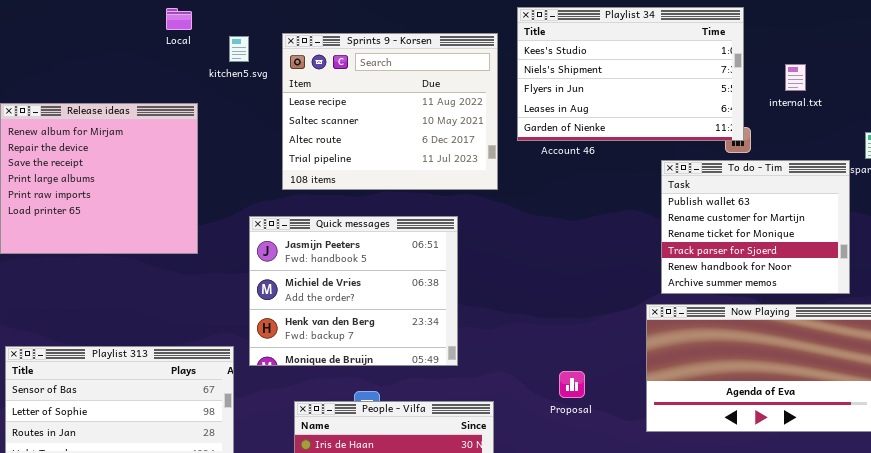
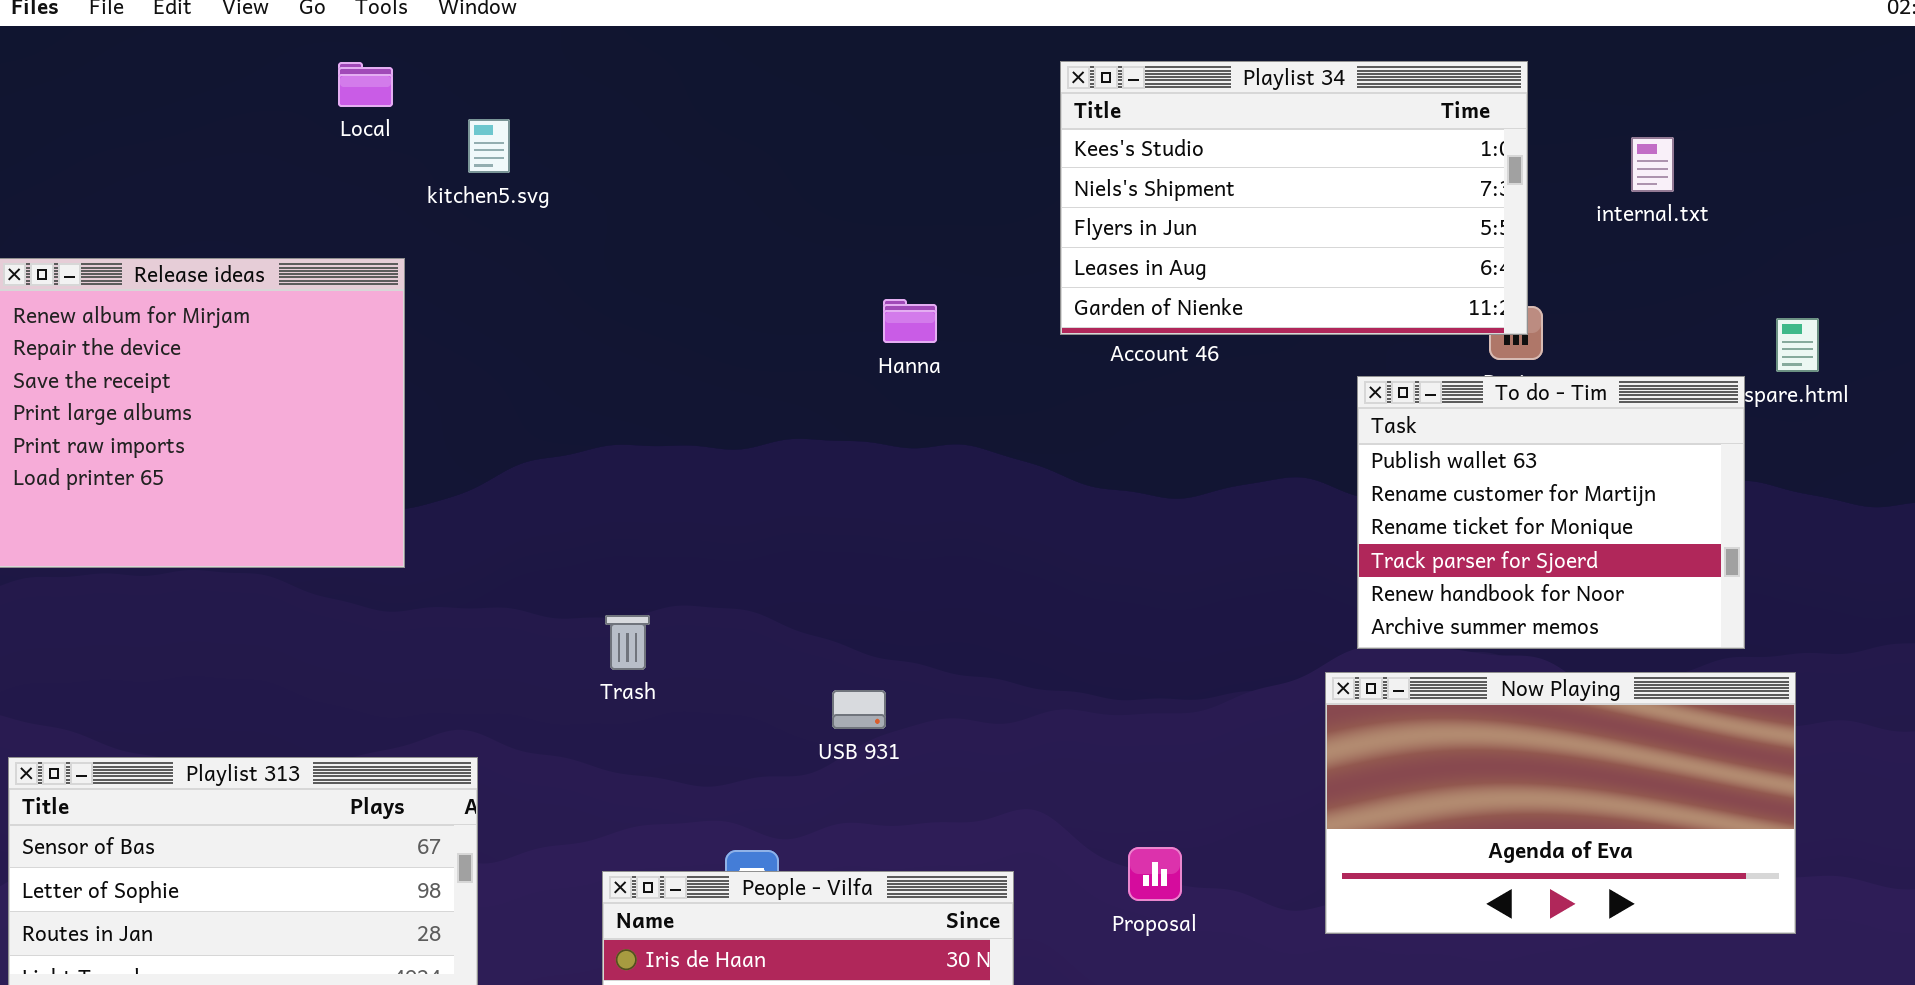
Sprints 9 - Korsen: [282,33,498,190] -> none, closed
internal.txt: [785,64,806,91] -> [1631,137,1674,192], moved
Quick messages: [249,216,458,366] -> none, closed
Proposal: [559,371,585,398] -> [1128,847,1182,901], moved

